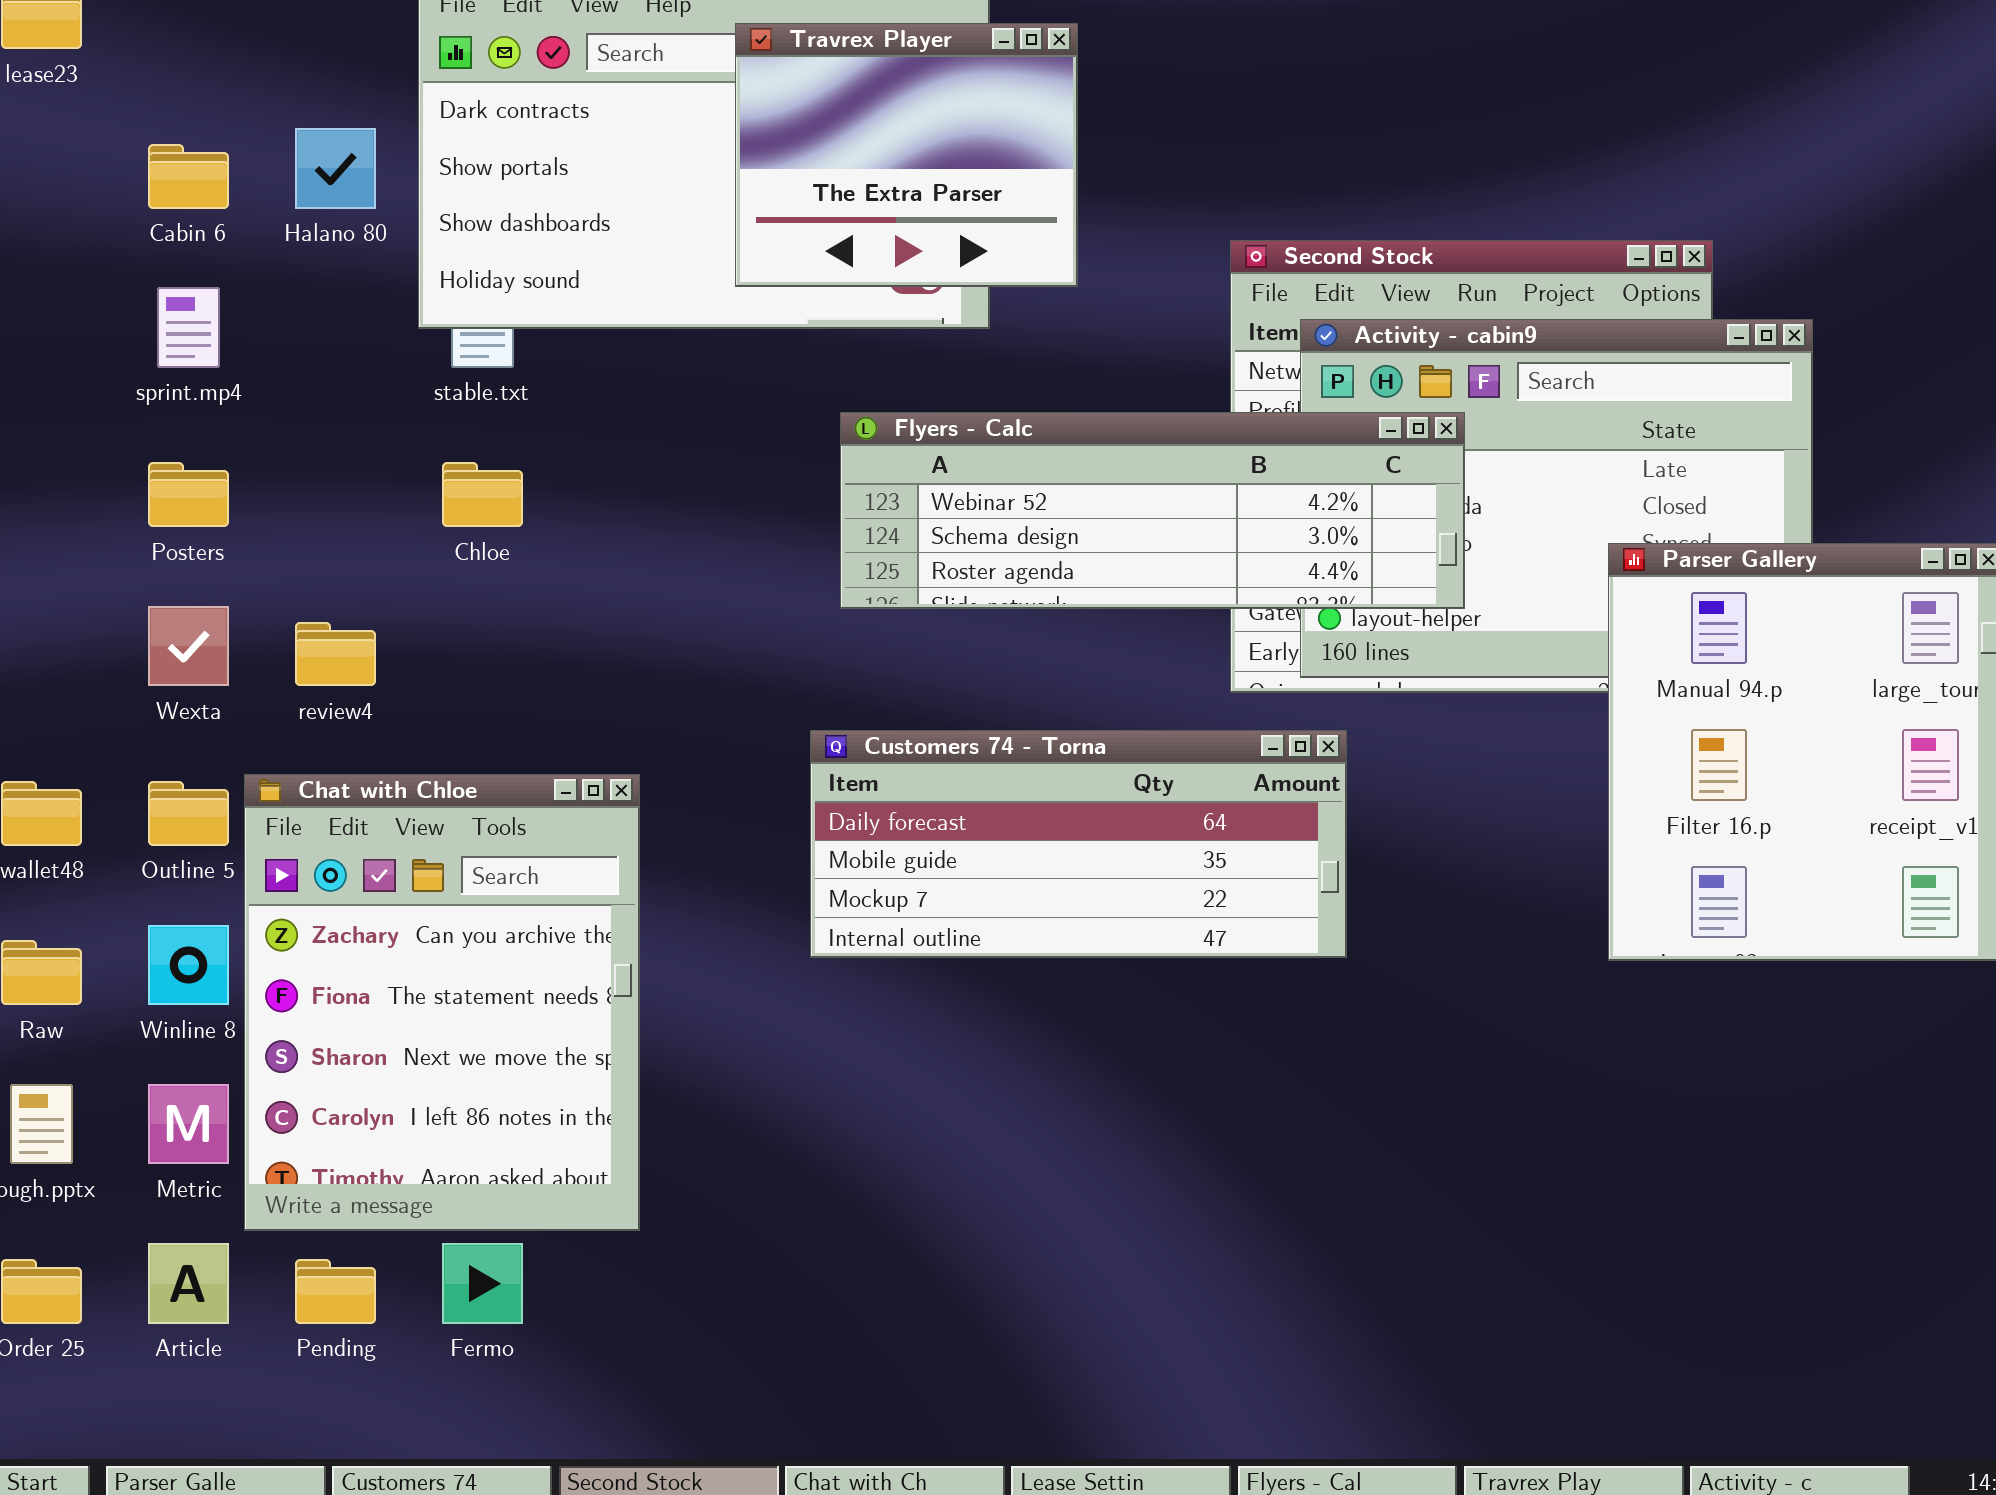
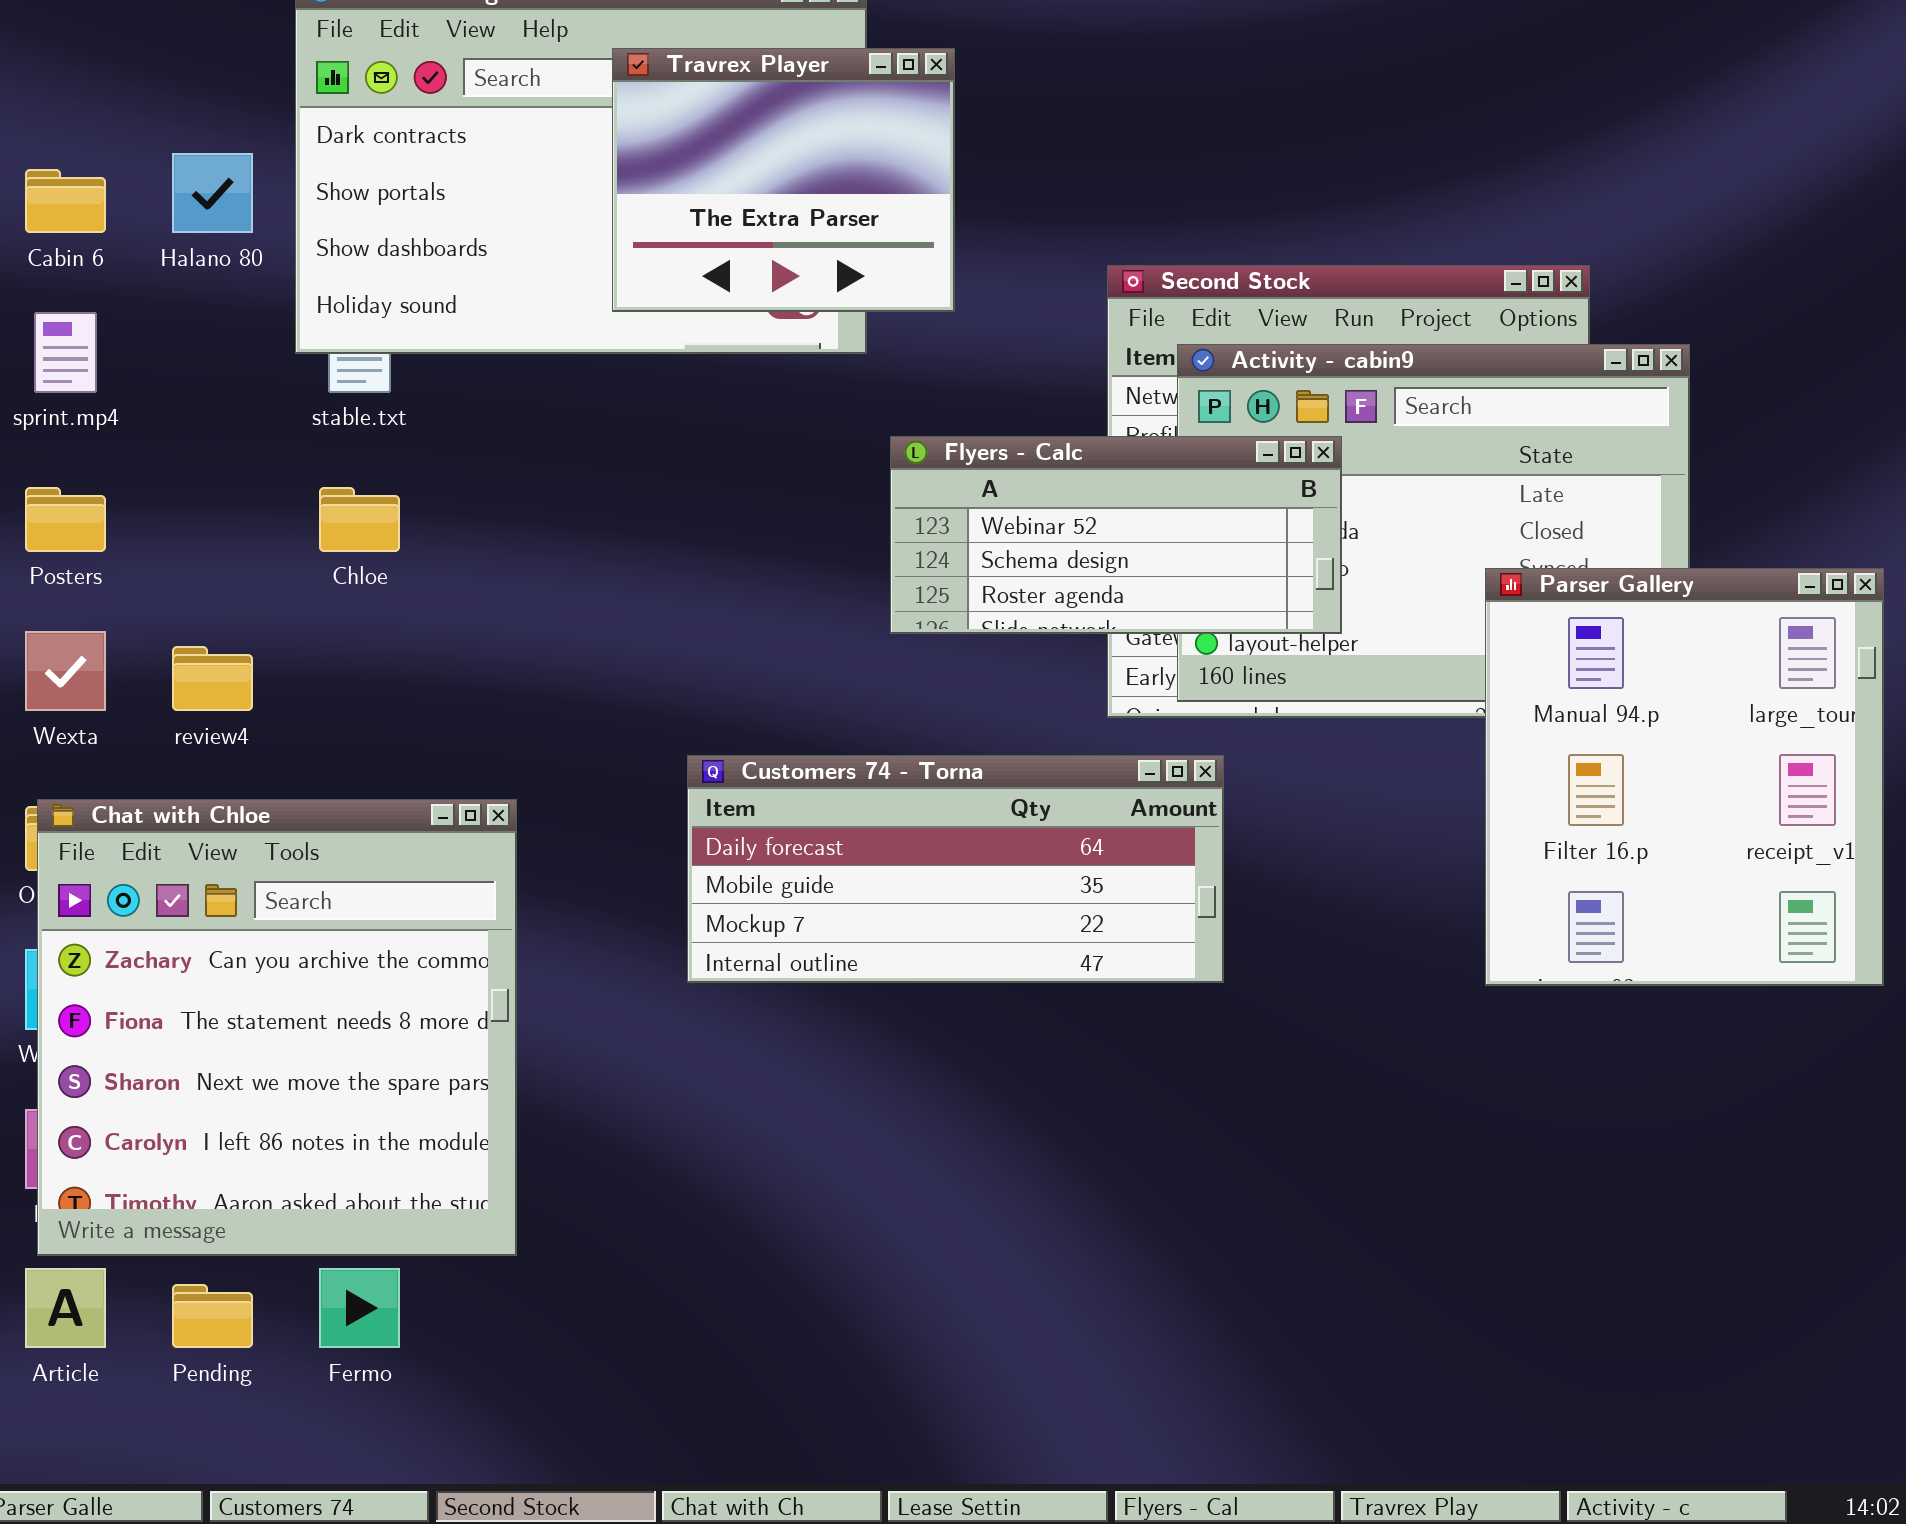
Flyers - Calc: [840,412,1465,609] -> [890,436,1342,634], resized
Chat with Chloe: [244,774,640,1231] -> [37,799,517,1256], resized

